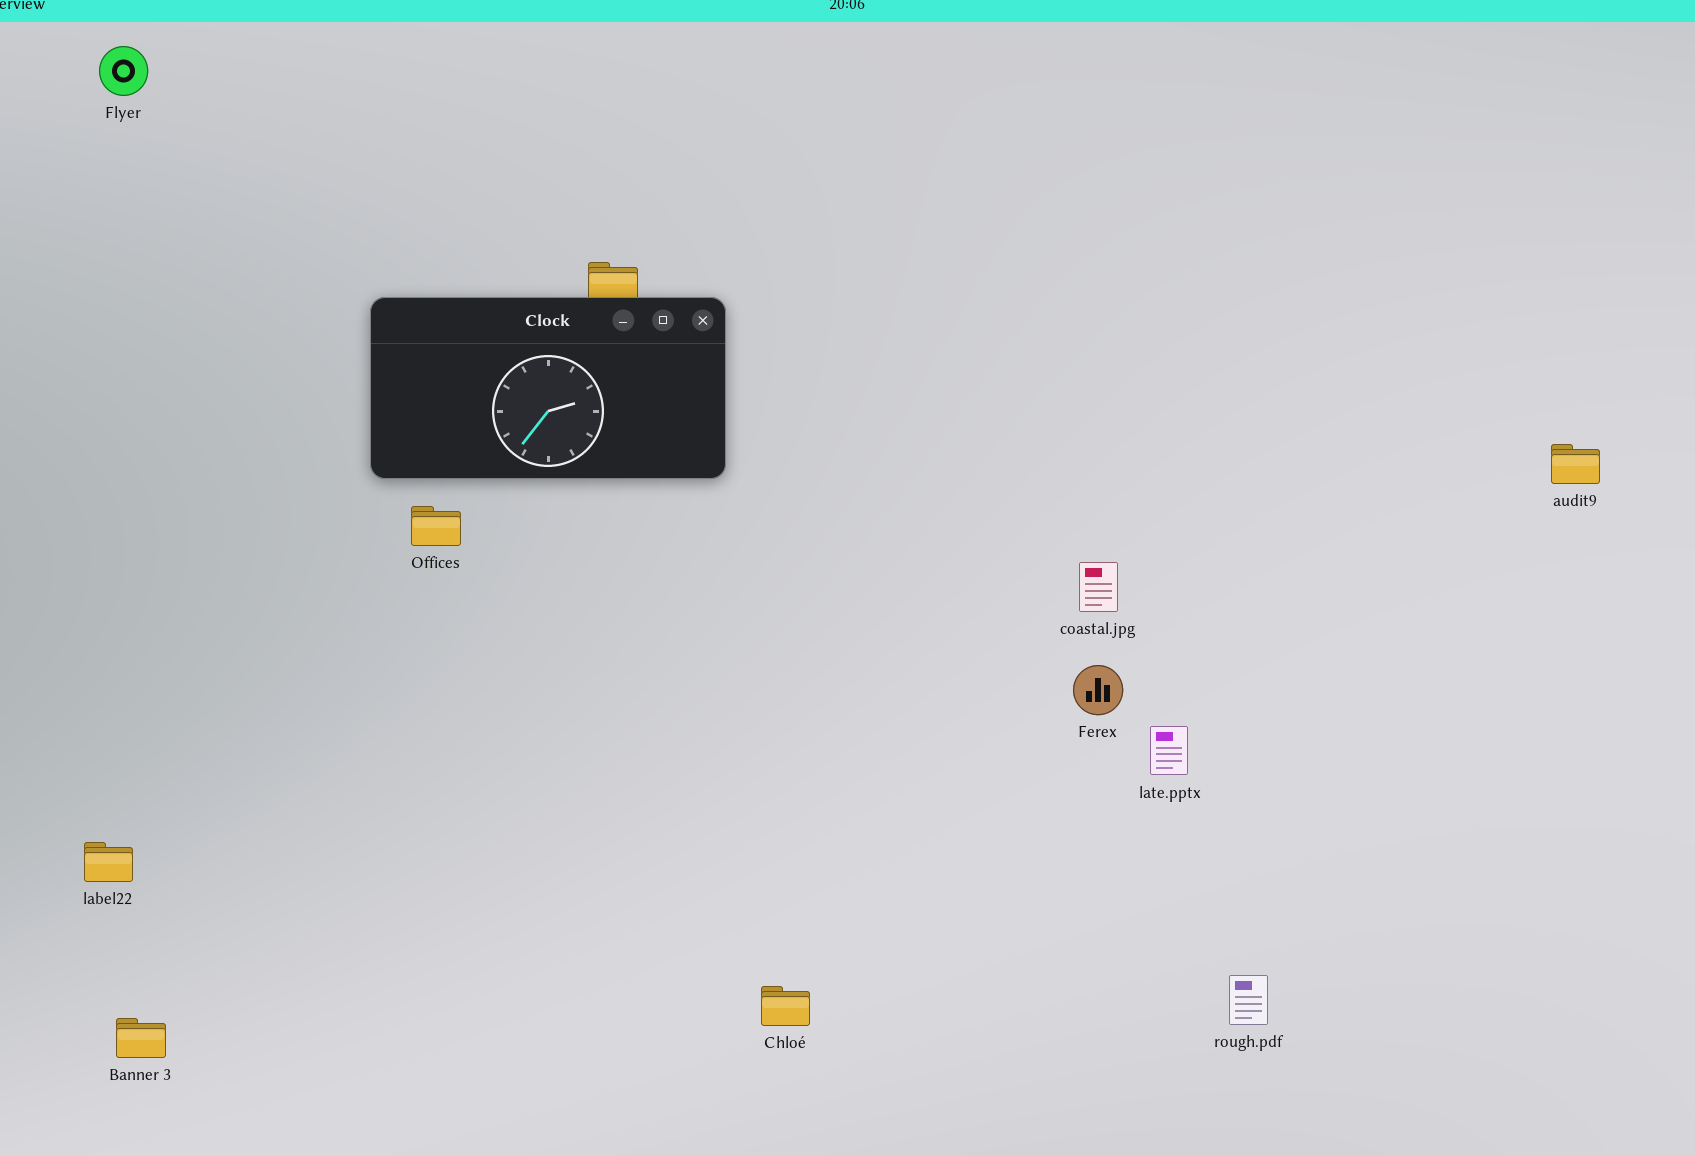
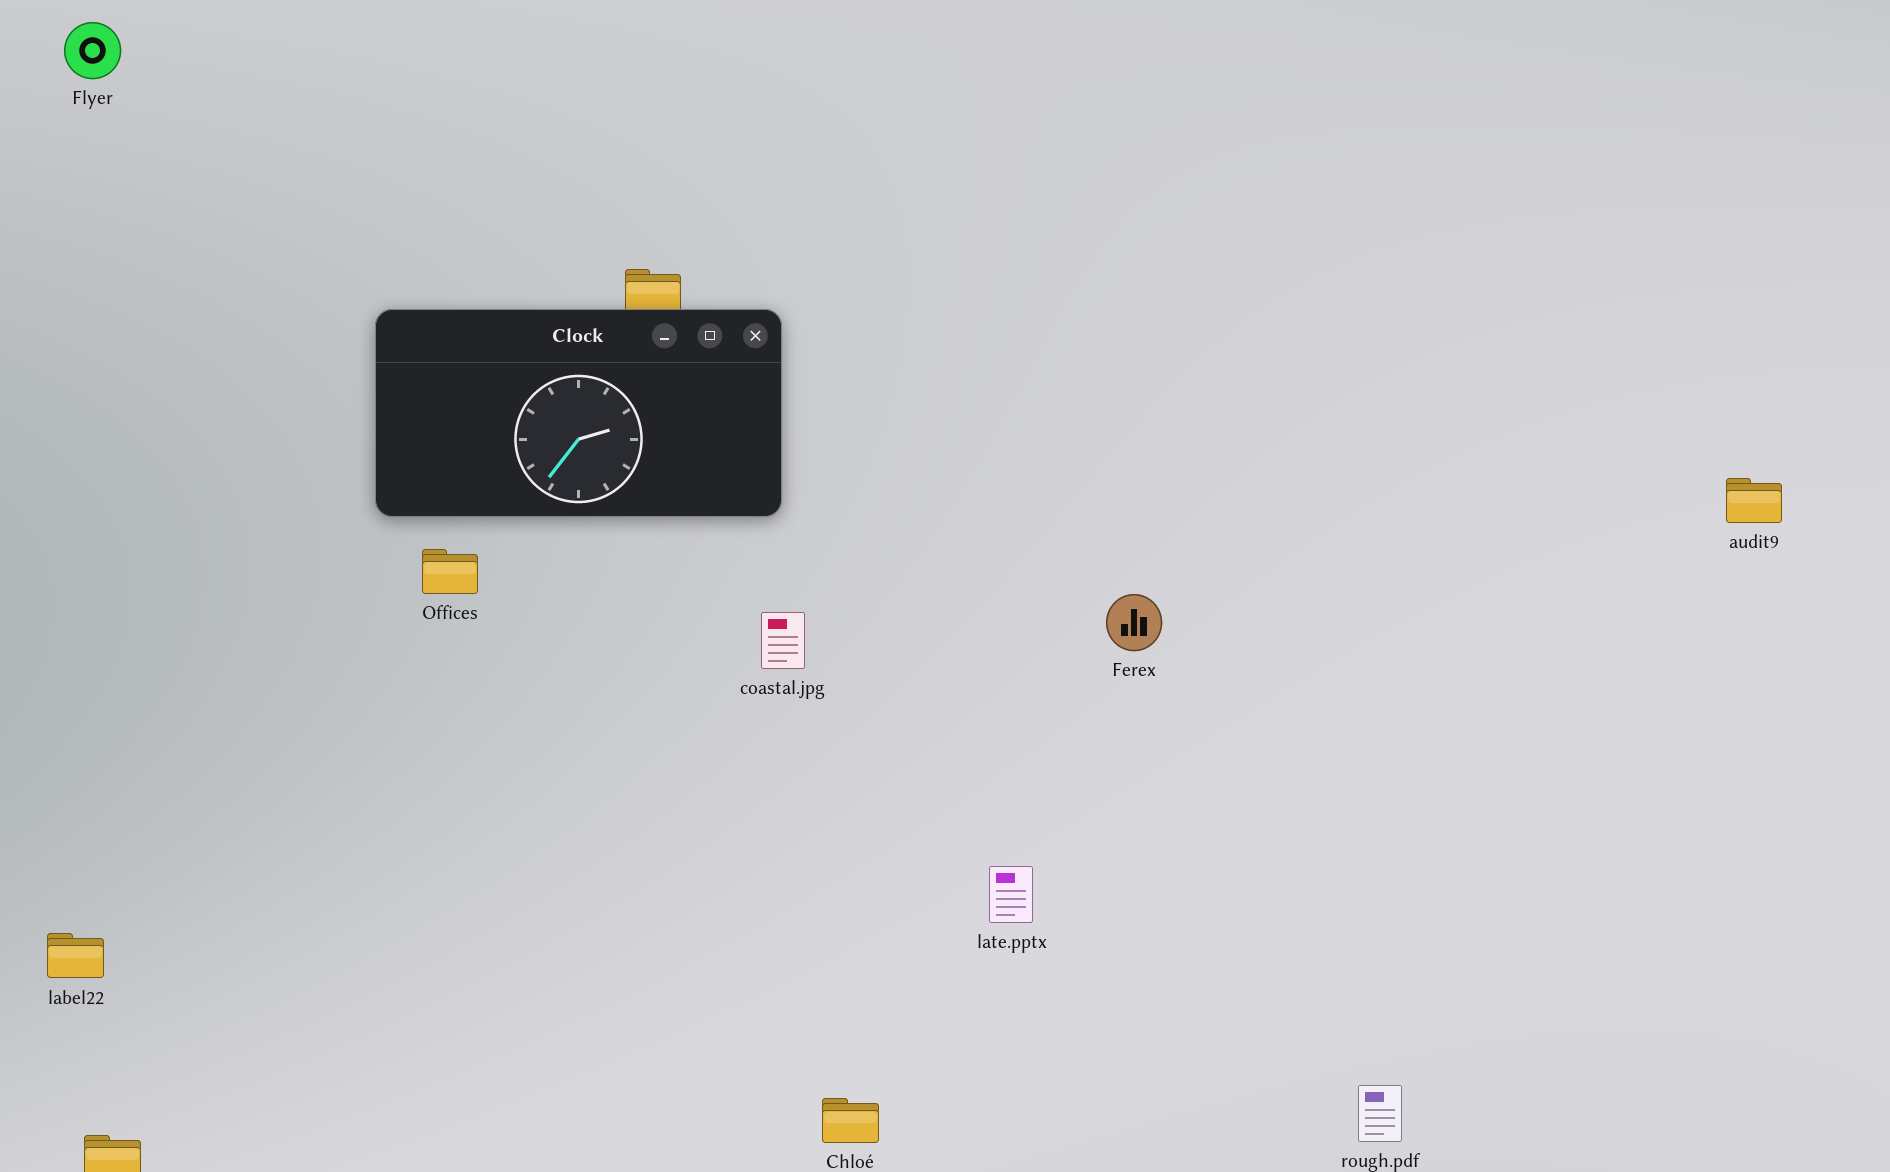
coastal.jpg: [1079,562,1118,612] -> [761,612,805,669], moved
Ferex: [1073,665,1123,715] -> [1106,594,1162,651], moved
late.pptx: [1150,726,1188,775] -> [989,866,1033,923], moved

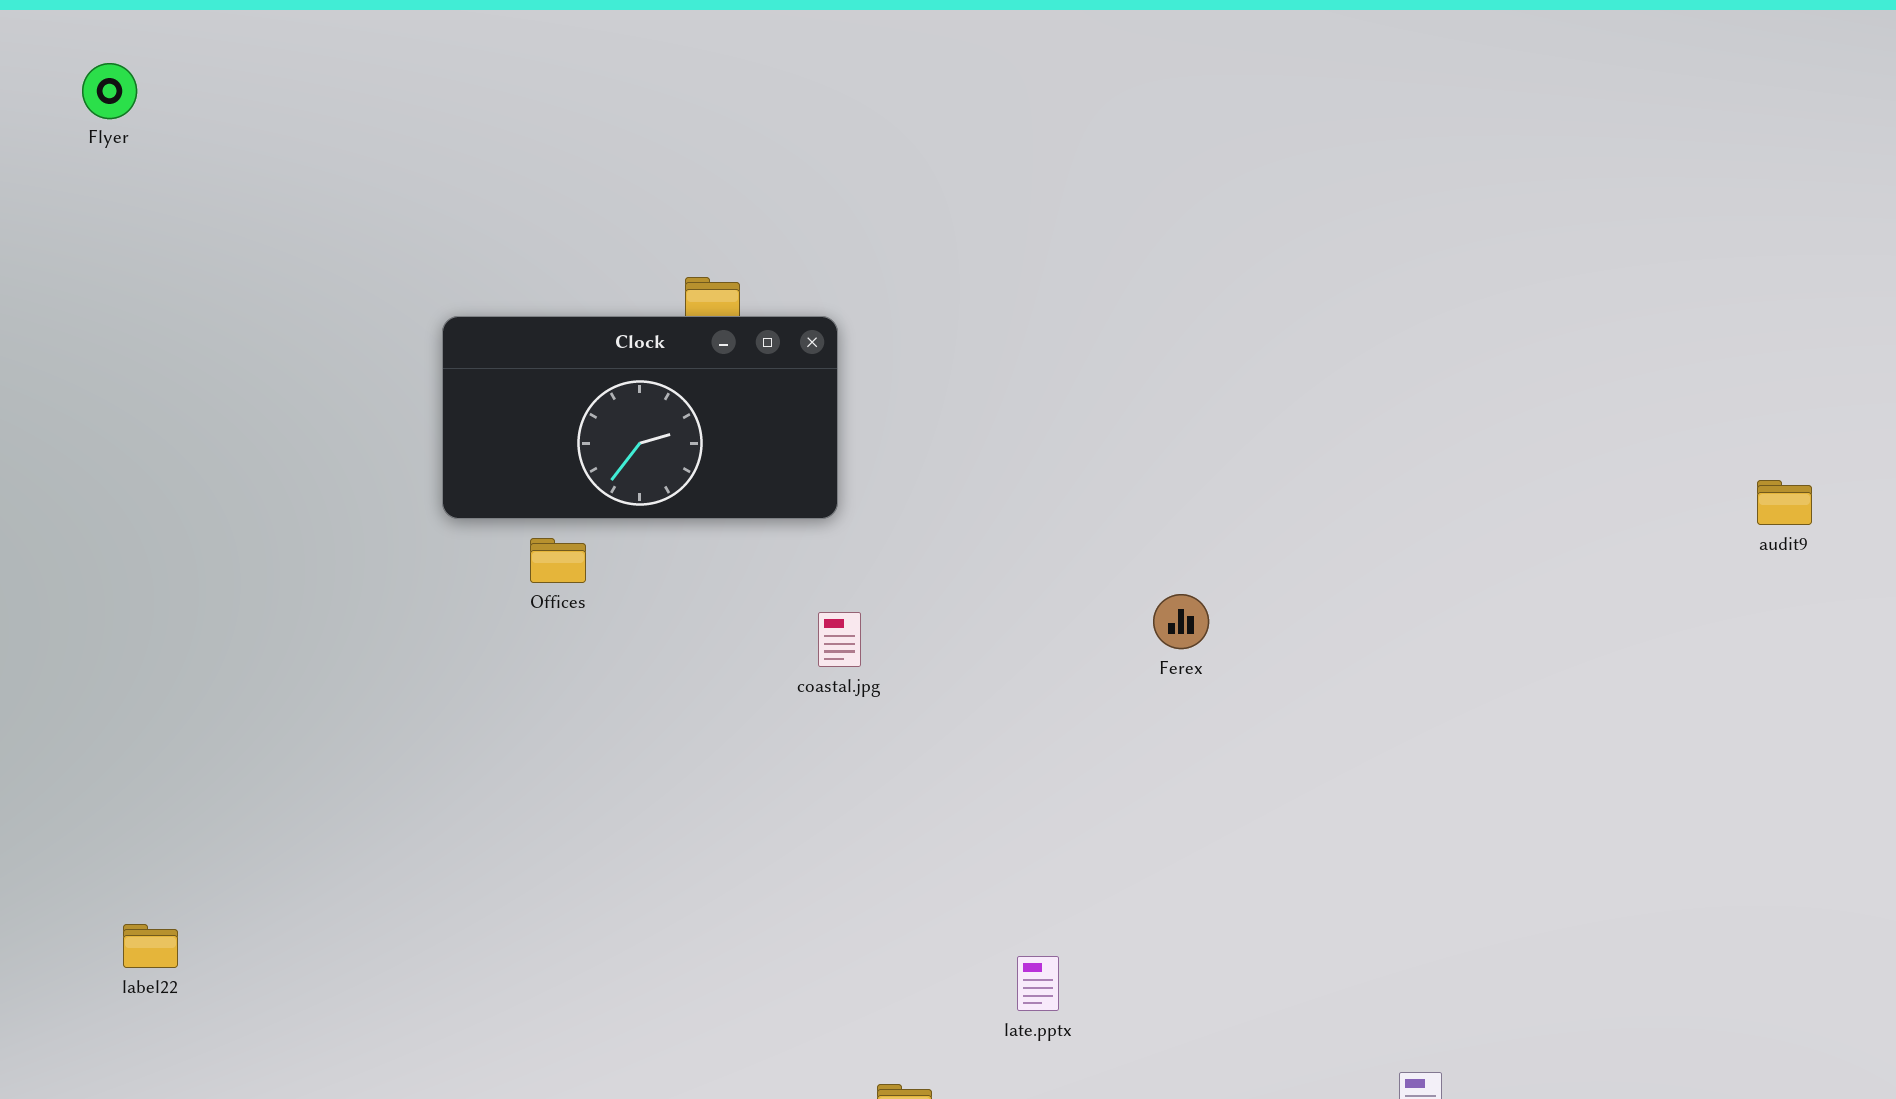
Flyer: [64,22,121,79] -> [82,63,137,119], moved
Offices: [422,549,478,594] -> [530,538,586,583], moved
late.pptx: [989,866,1033,923] -> [1017,956,1059,1011], moved

